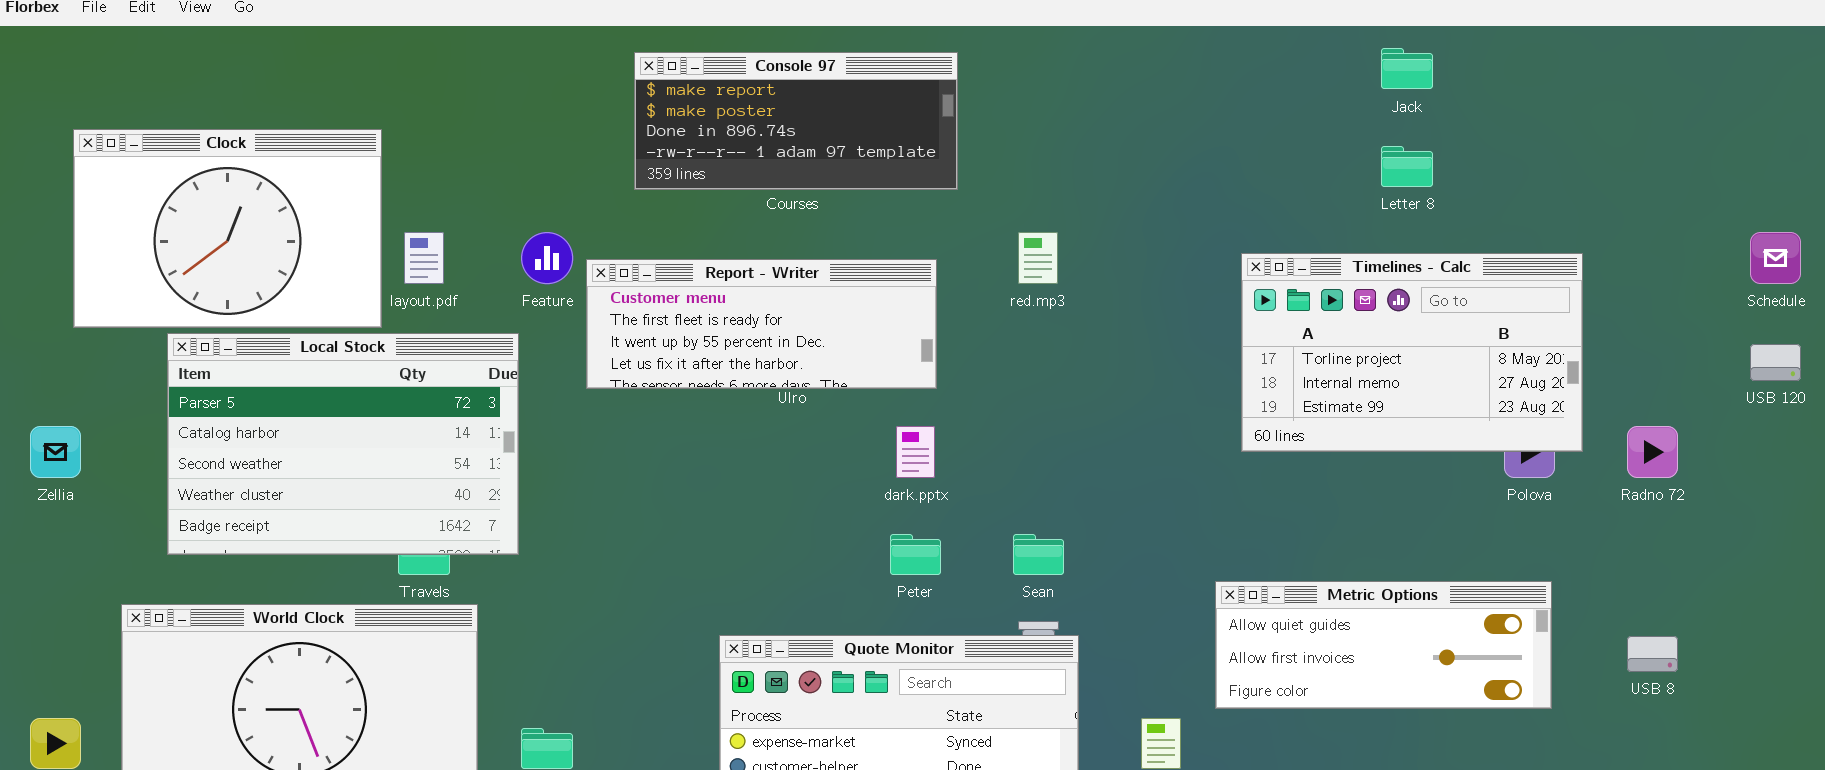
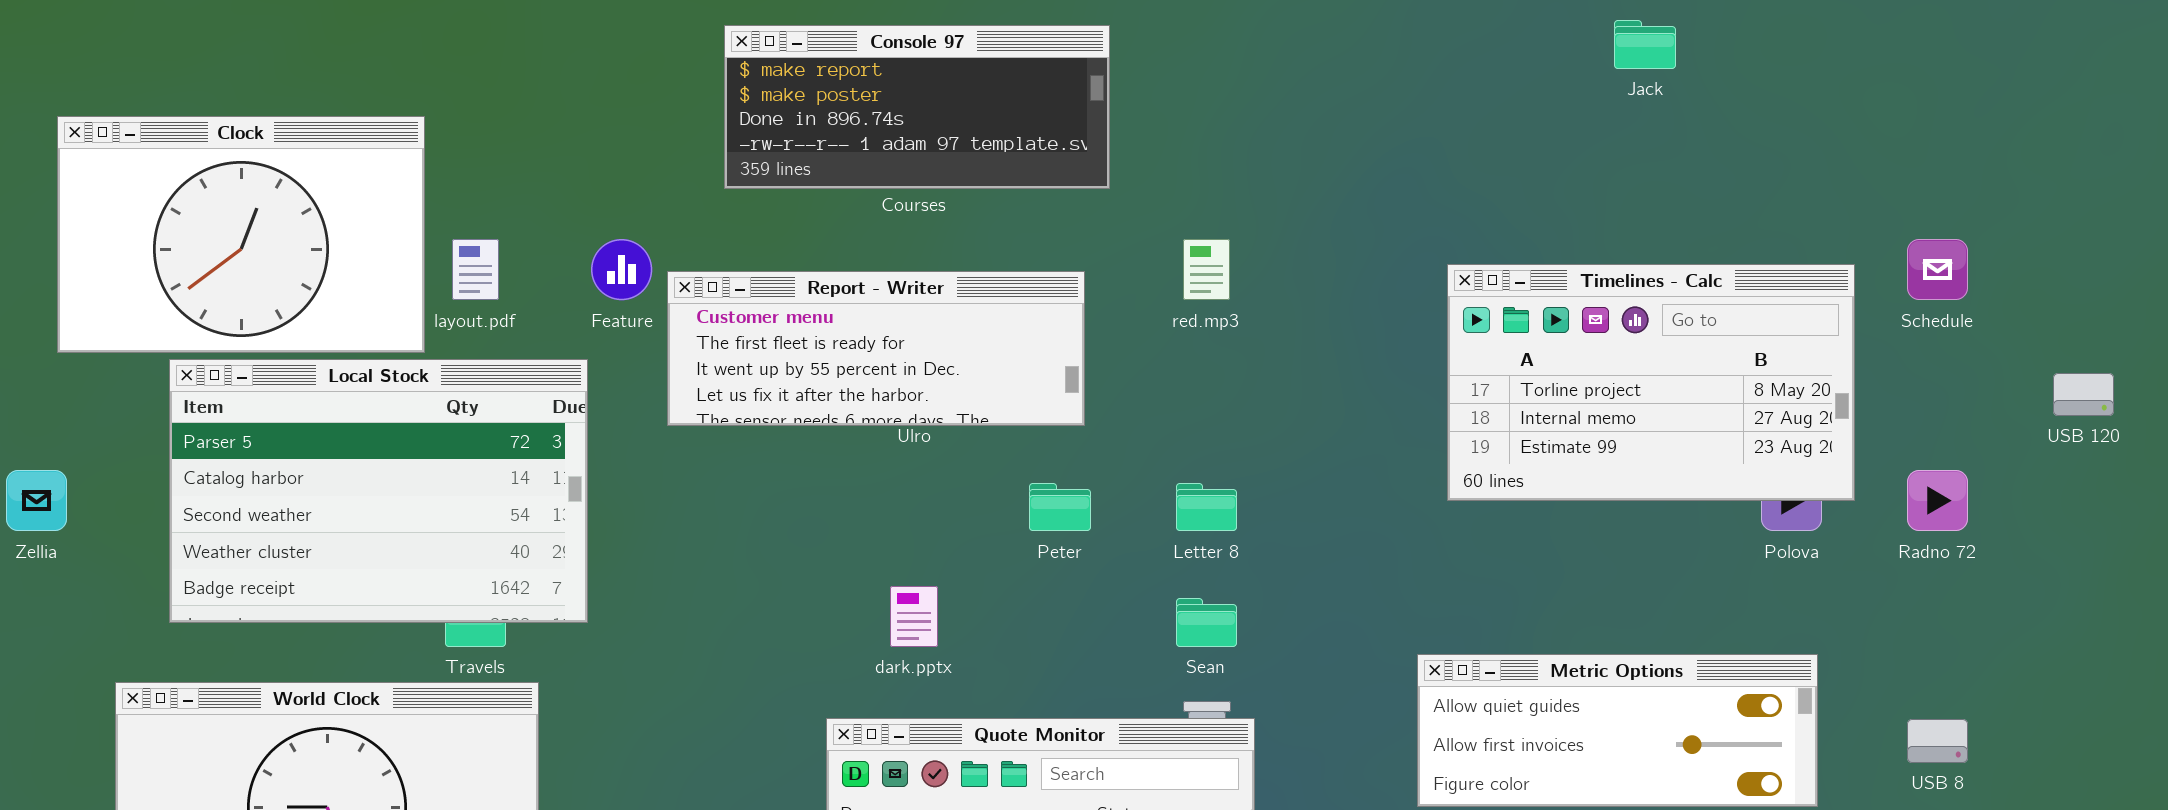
Letter 8: [1381,146,1433,187] -> [1176,483,1237,531], moved
Schedule: [1750,232,1801,284] -> [1907,239,1968,300], moved
dark.pptx: [896,426,935,478] -> [890,586,938,647], moved
Peter: [890,534,941,575] -> [1029,483,1091,531], moved

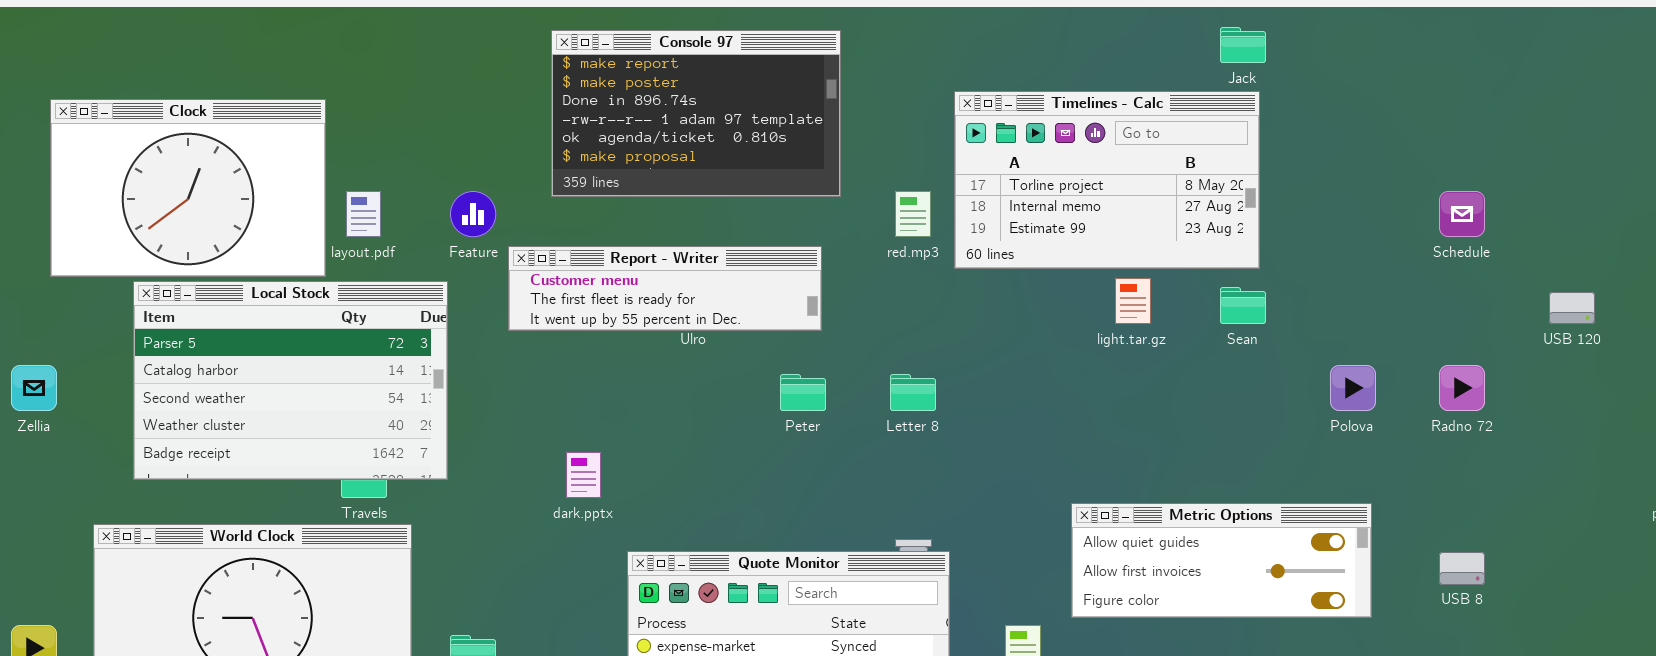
Console 97: [724,25,1110,189] -> [551,30,841,197], resized
Timelines - Calc: [1447,264,1855,501] -> [954,91,1260,269], moved
Report - Writer: [667,271,1085,426] -> [508,246,822,331], resized
dark.pptx: [890,586,938,647] -> [566,452,601,498], moved
Sean: [1176,598,1237,647] -> [1220,287,1266,324], moved

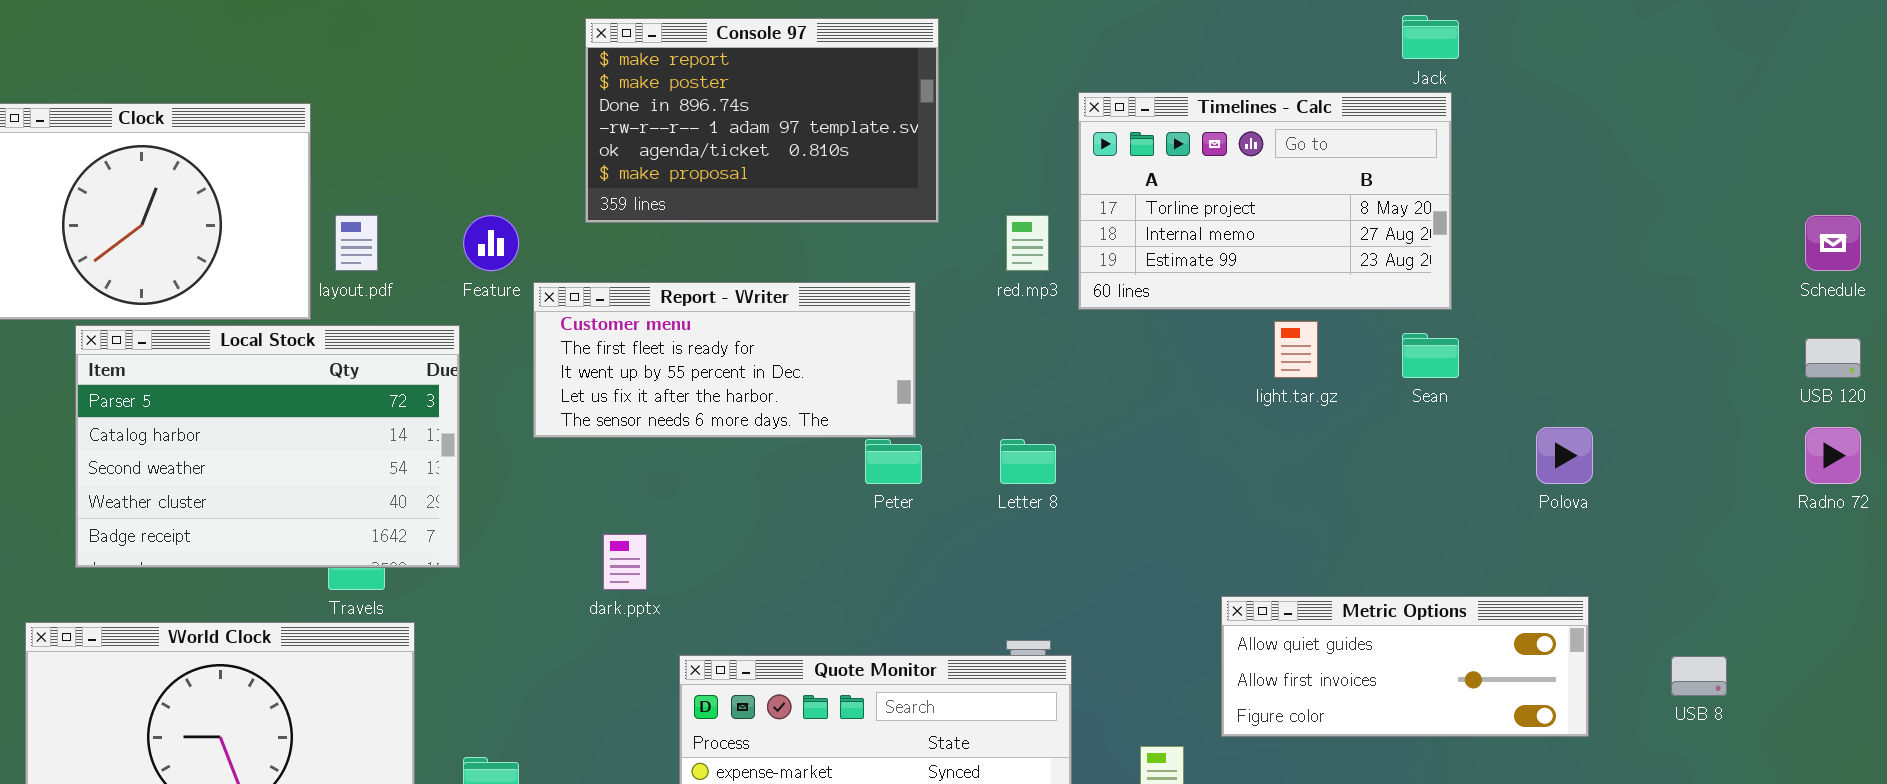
Schedule: [1439,191,1485,237] -> [1805,215,1861,271], moved
Report - Writer: [508,246,822,331] -> [533,282,916,438], resized
Radno 72: [1439,365,1485,411] -> [1805,427,1861,484], moved

